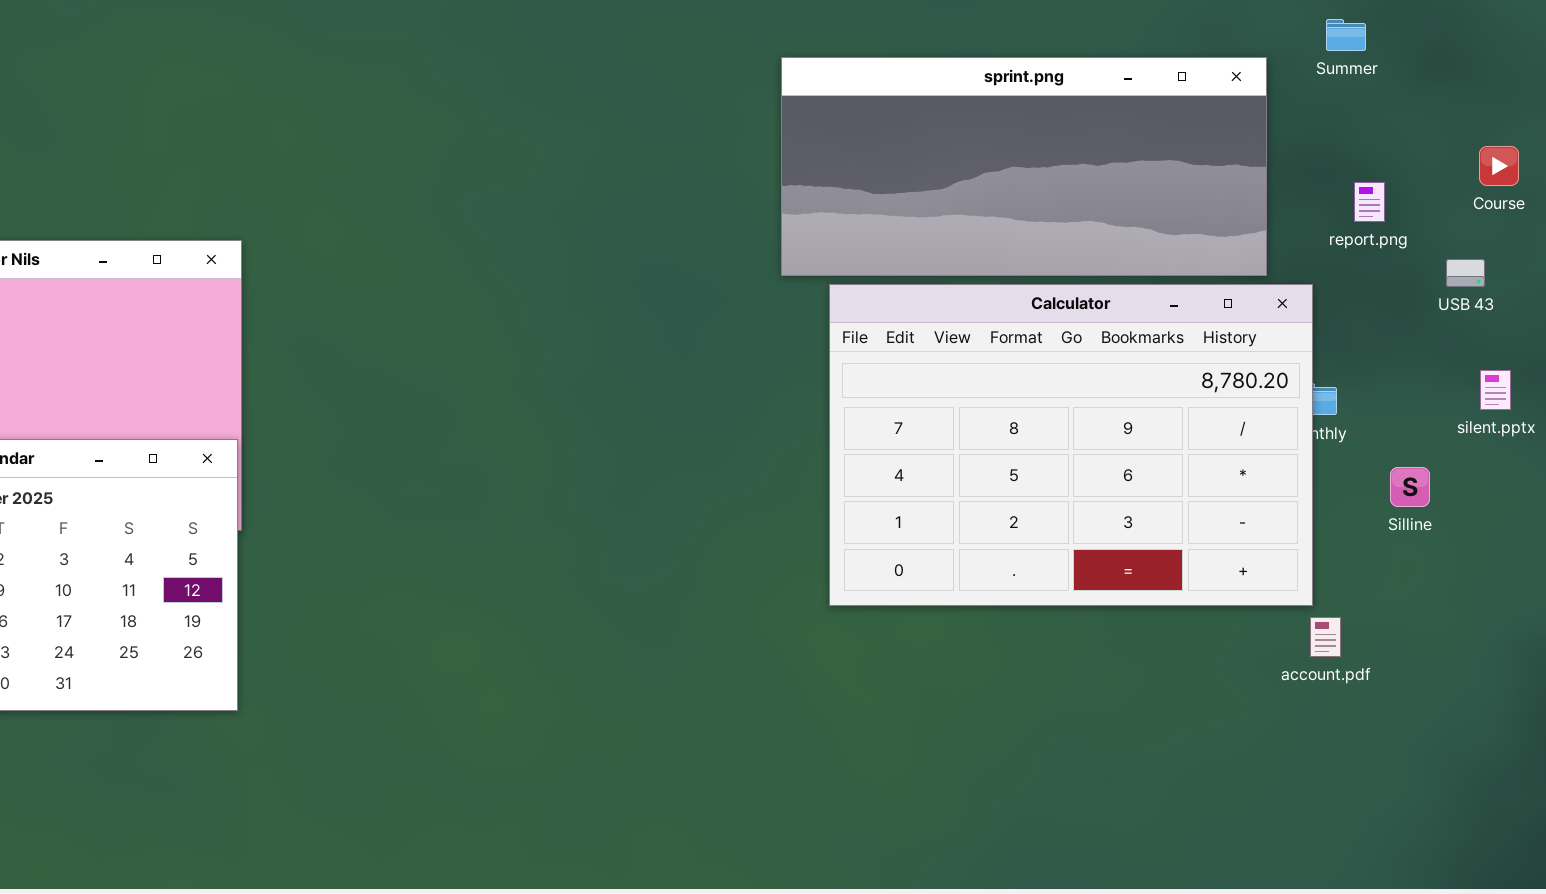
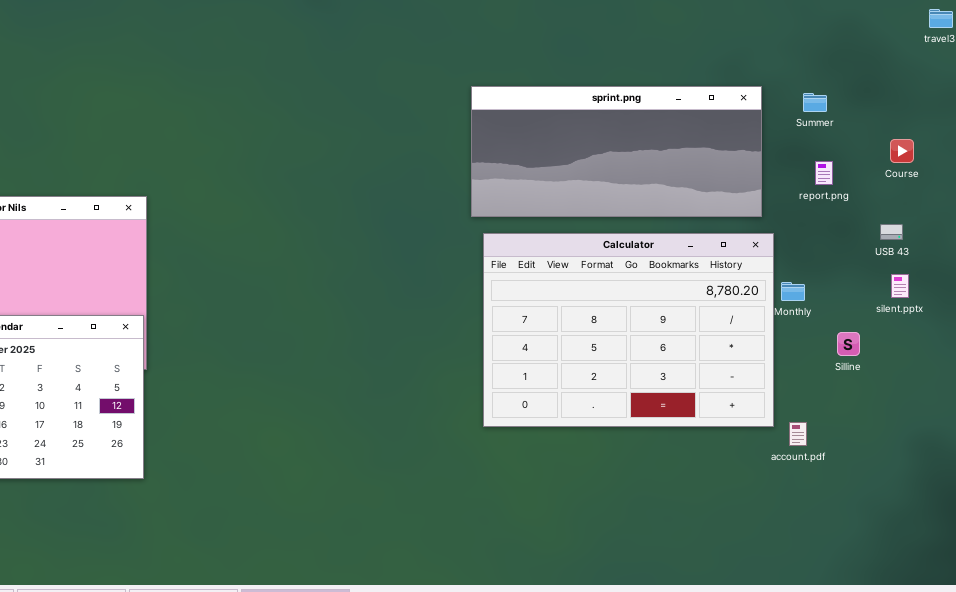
Summer: [1326,19,1366,51] -> [803,93,827,112], moved
USB 43: [1446,259,1485,287] -> [880,224,903,240], moved
Calculator: [829,284,1313,606] -> [483,233,774,427], moved

